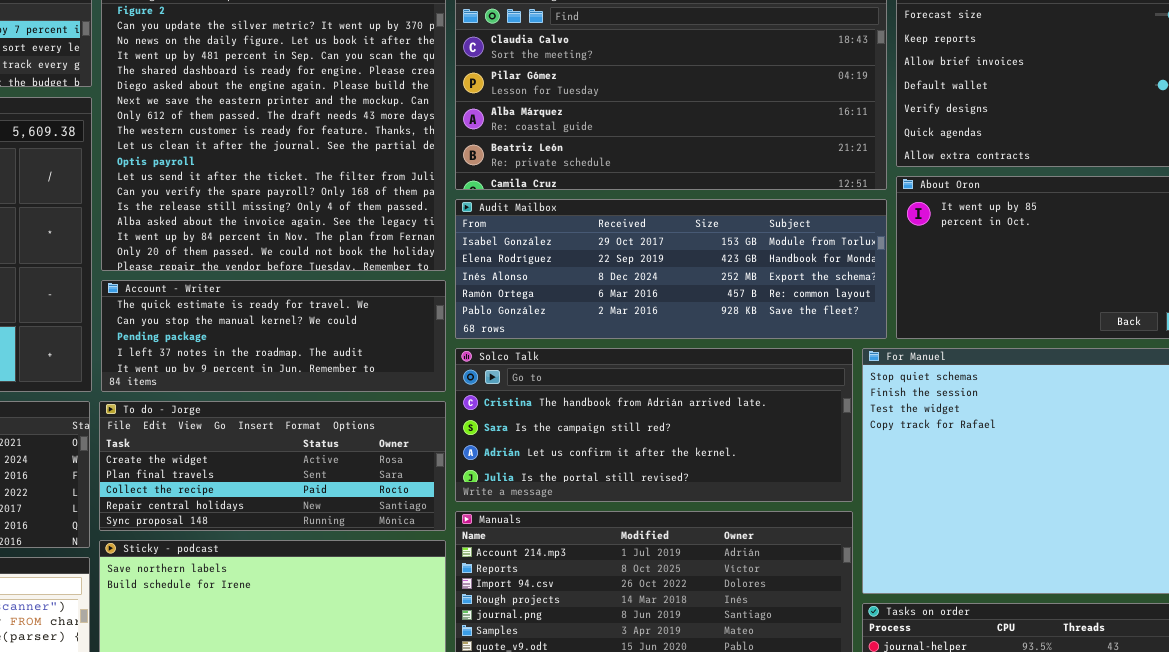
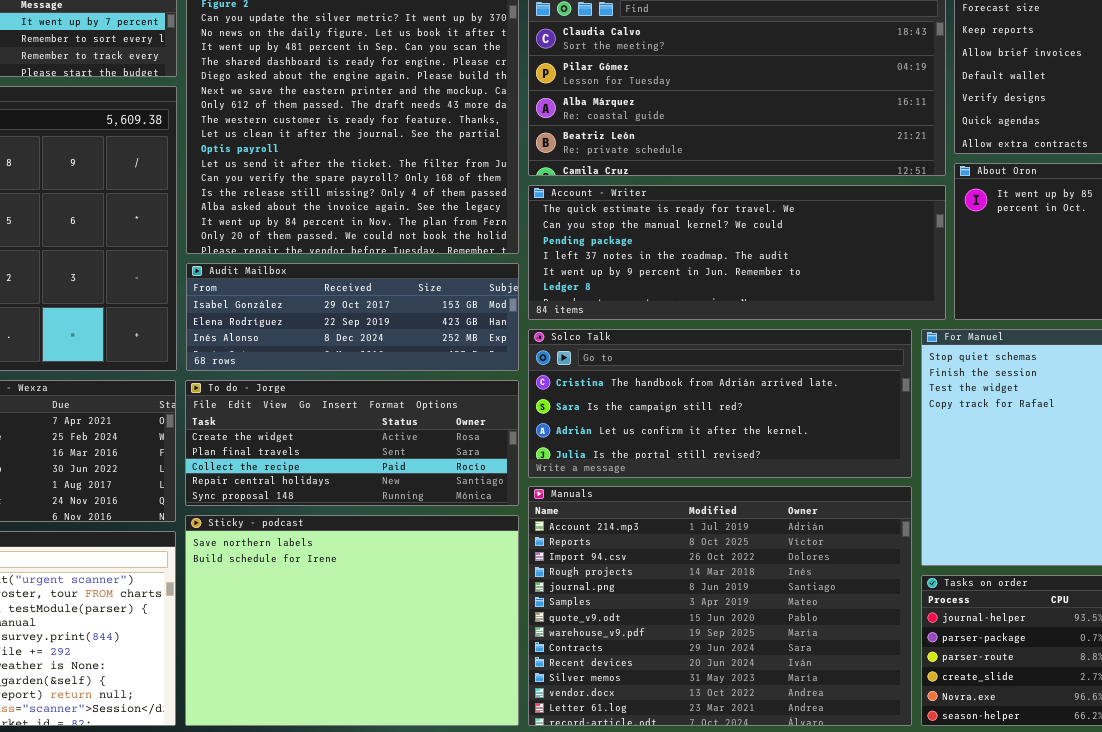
Audit Mailbox: [455,199,887,339] -> [186,263,519,371], moved, resized
Account - Writer: [101,280,446,392] -> [528,185,946,320], moved, resized

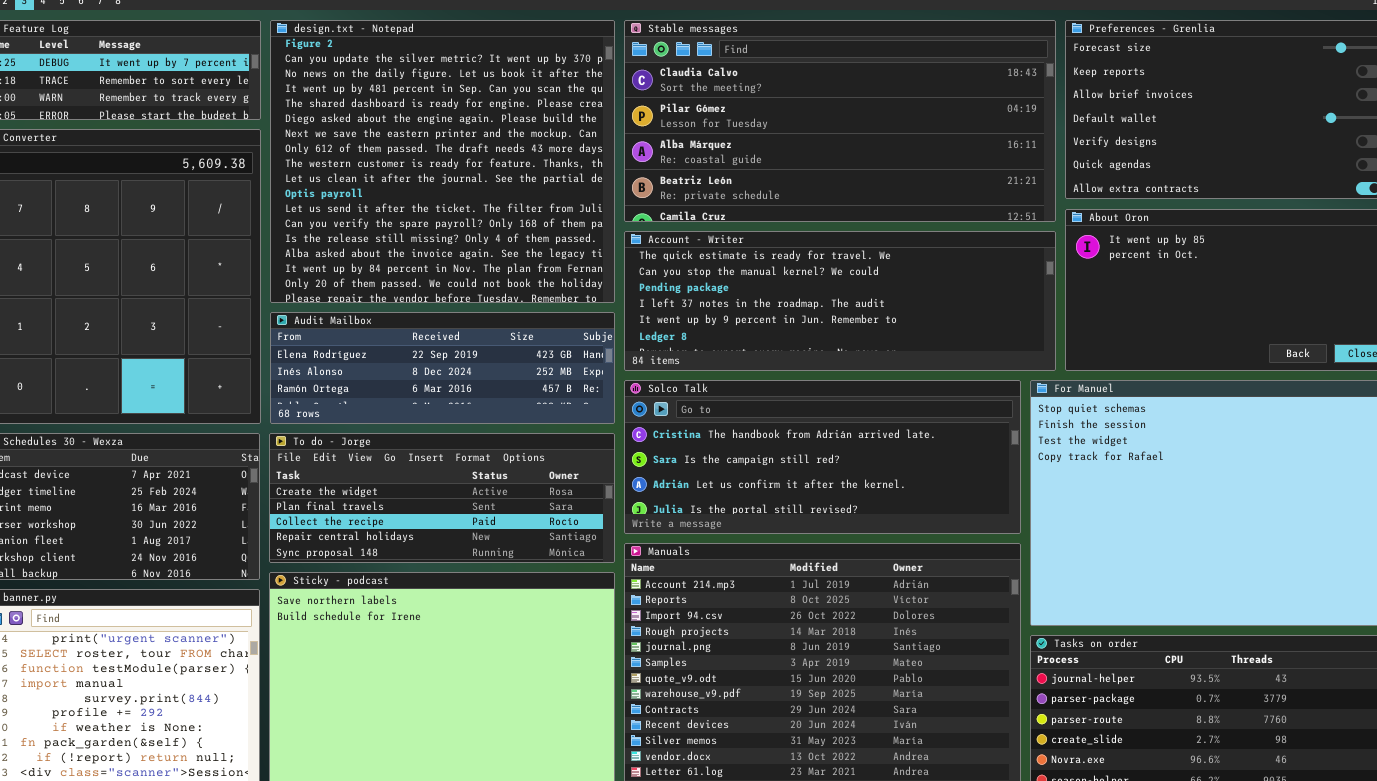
Audit Mailbox: [186,263,519,371] -> [270,312,615,424], scrolled down 1 row

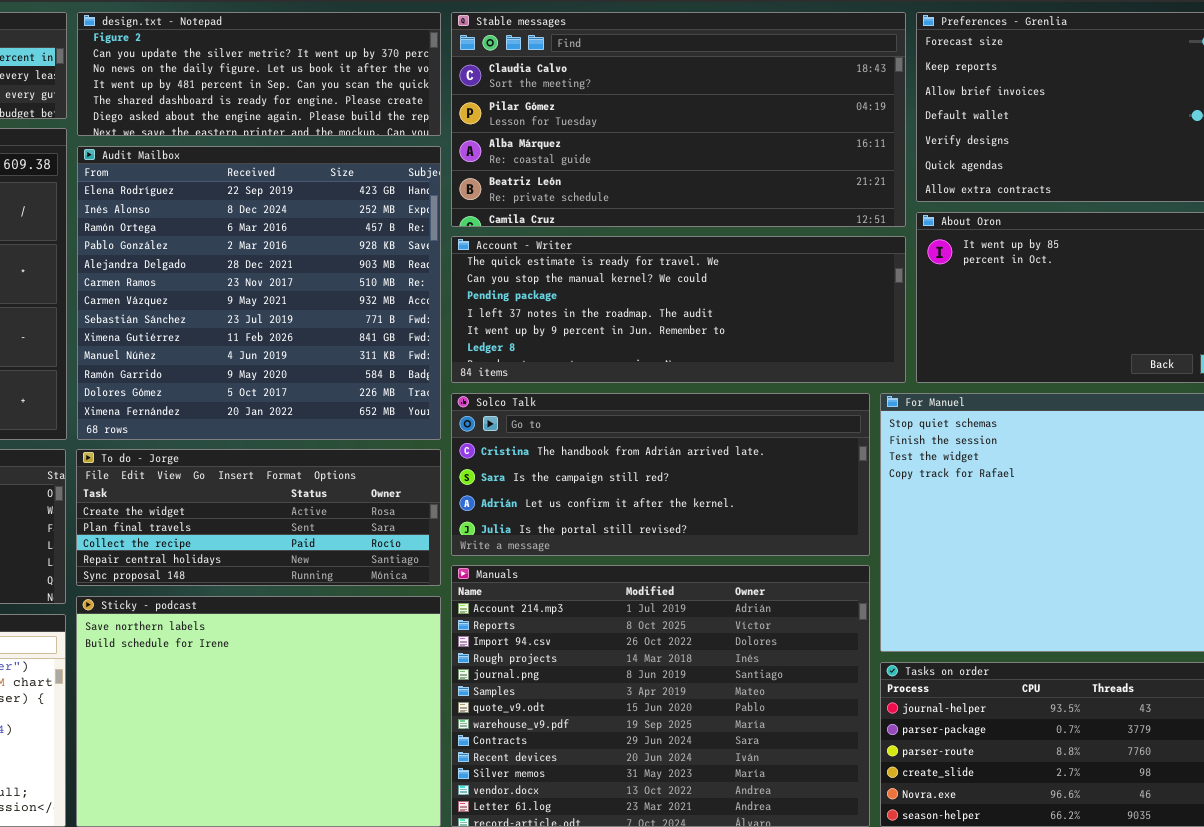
design.txt - Notepad: [270,20,615,303] -> [77,12,441,136], resized
Audit Mailbox: [270,312,615,424] -> [77,146,441,440], resized

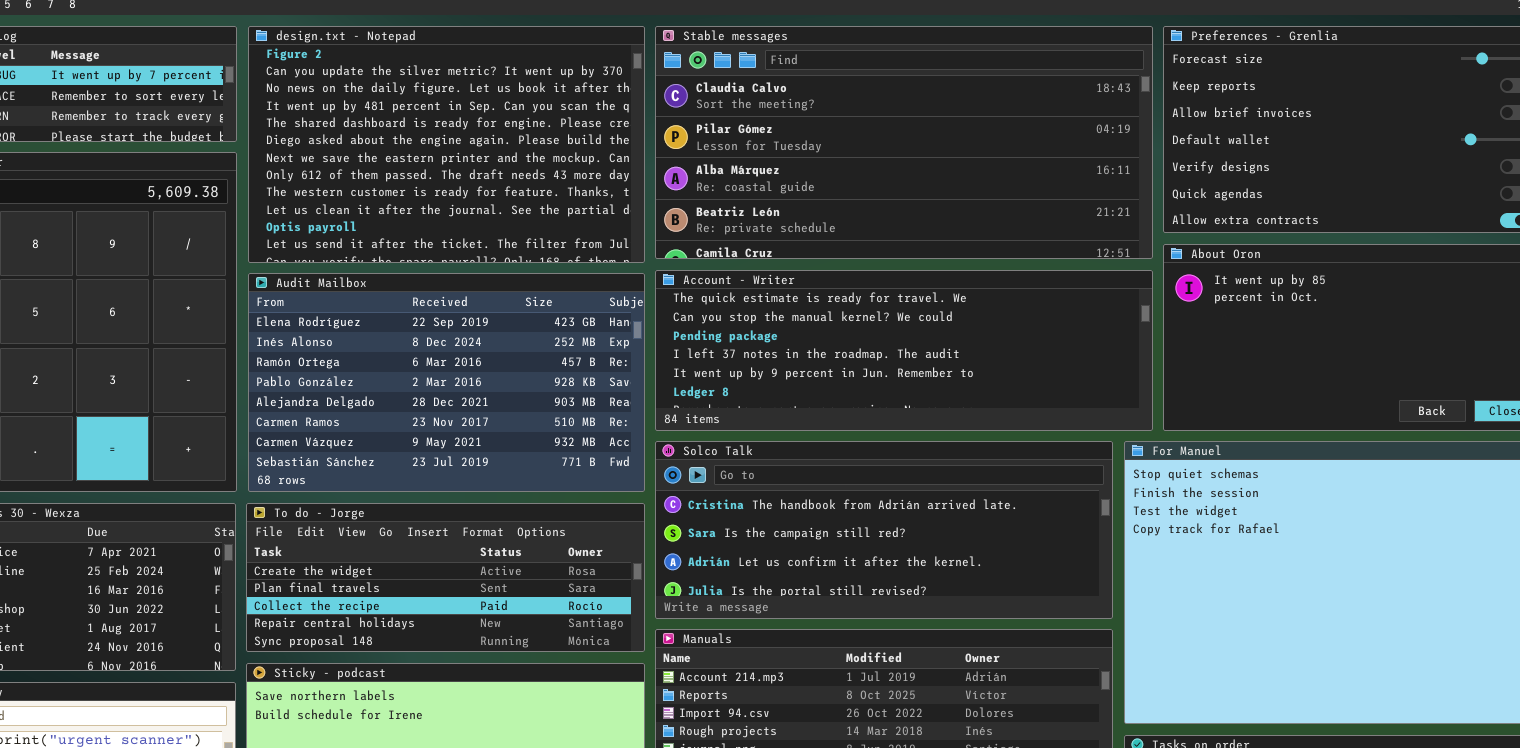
design.txt - Notepad: [77,12,441,136] -> [248,26,645,263], resized
Audit Mailbox: [77,146,441,440] -> [248,273,645,492], resized

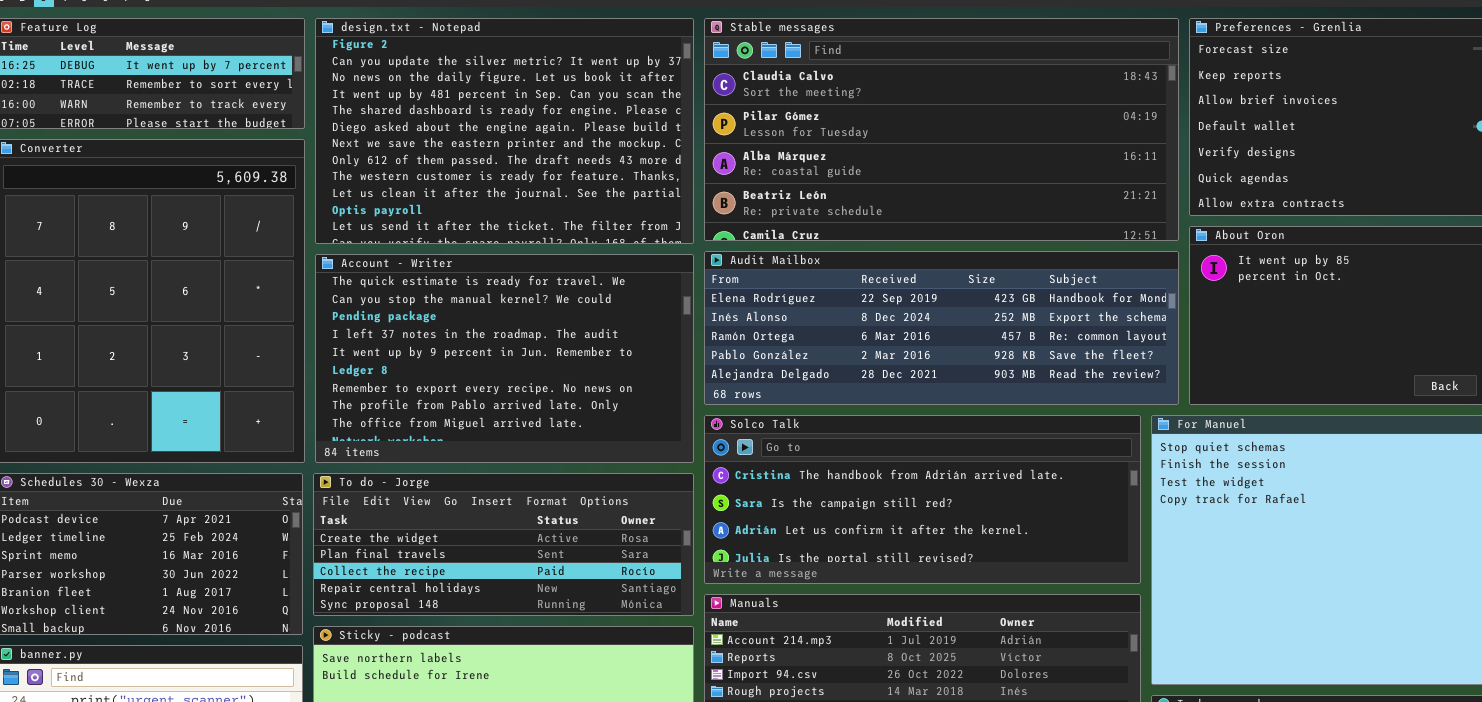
Account - Writer: [655,270,1153,431] -> [315,254,694,463], moved, resized
Audit Mailbox: [248,273,645,492] -> [704,251,1179,405], moved, resized

